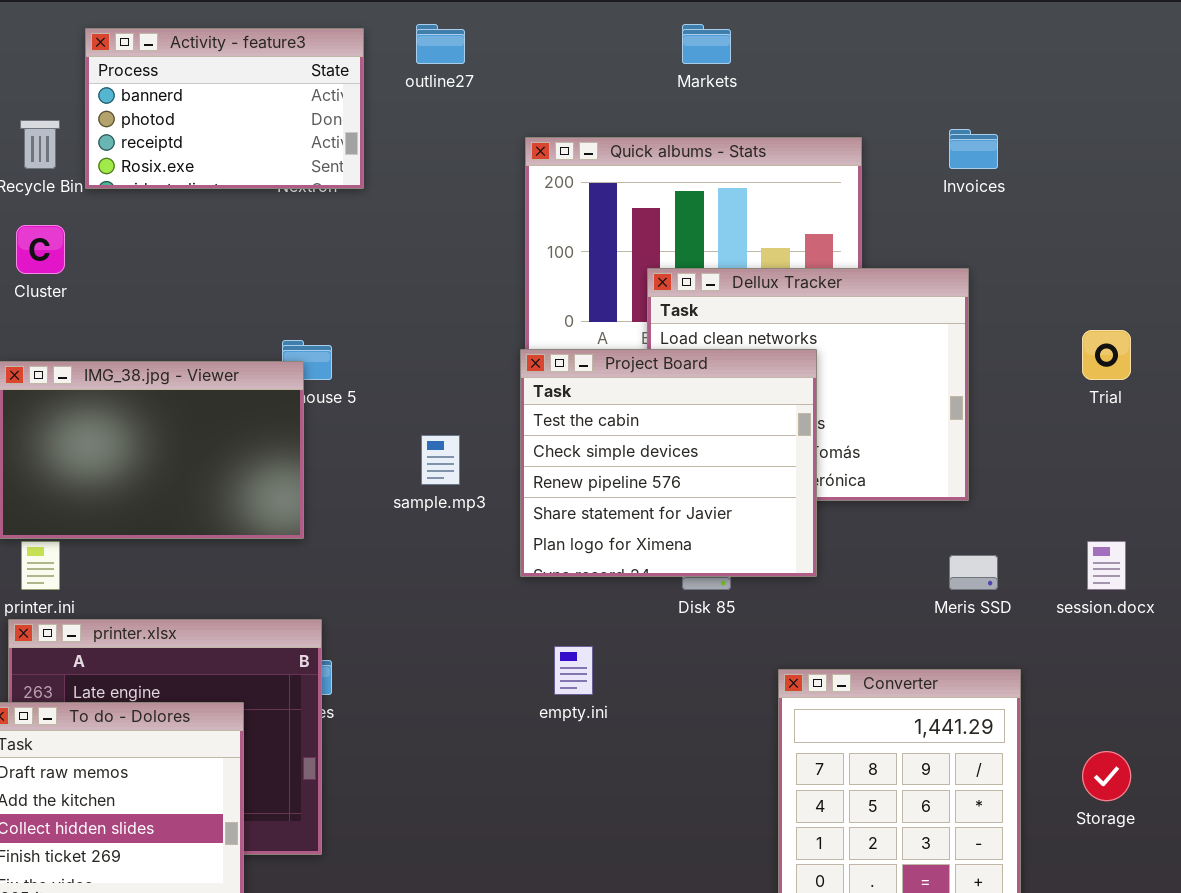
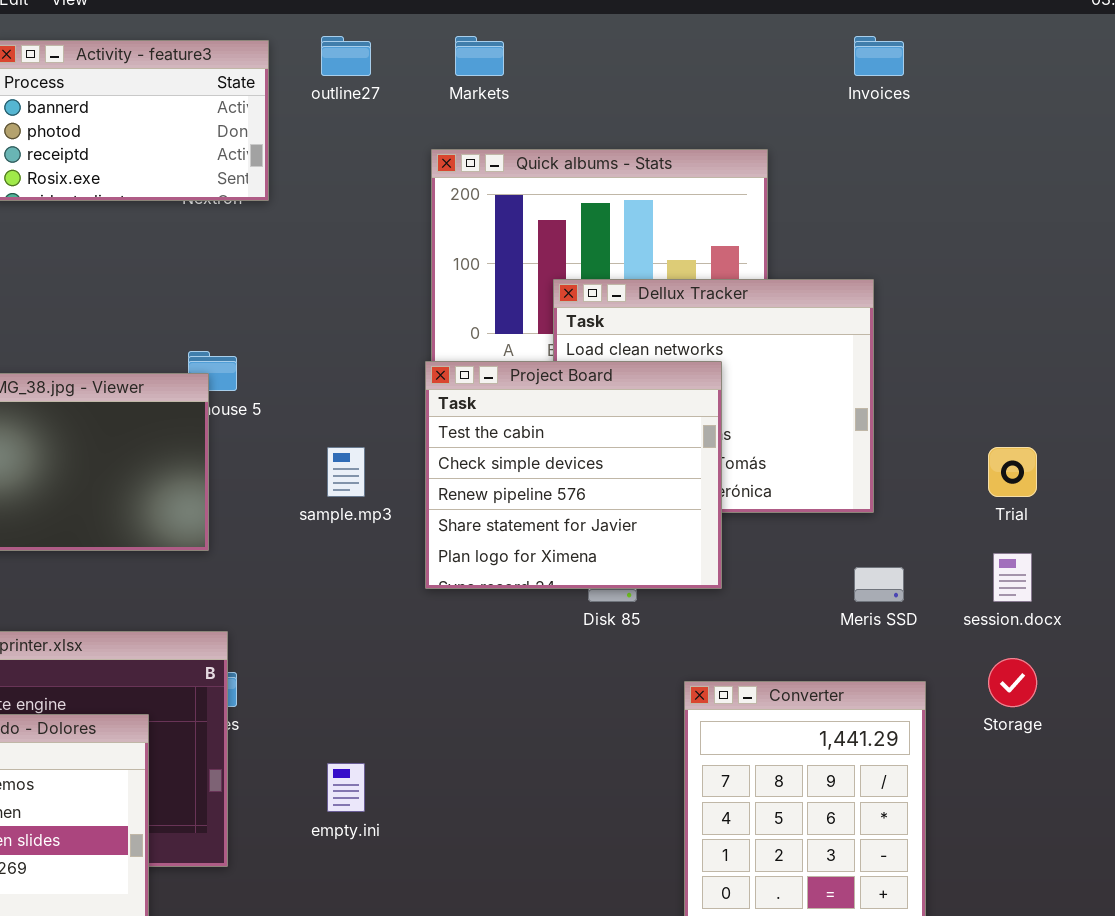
Markets: [682,24,731,64] -> [455,36,504,76], moved
Invoices: [949,129,998,169] -> [854,36,904,76], moved
Trial: [1082,330,1131,380] -> [988,447,1037,497], moved
empty.ini: [554,646,593,695] -> [327,763,365,812], moved
Storage: [1082,751,1131,801] -> [988,658,1037,707], moved

